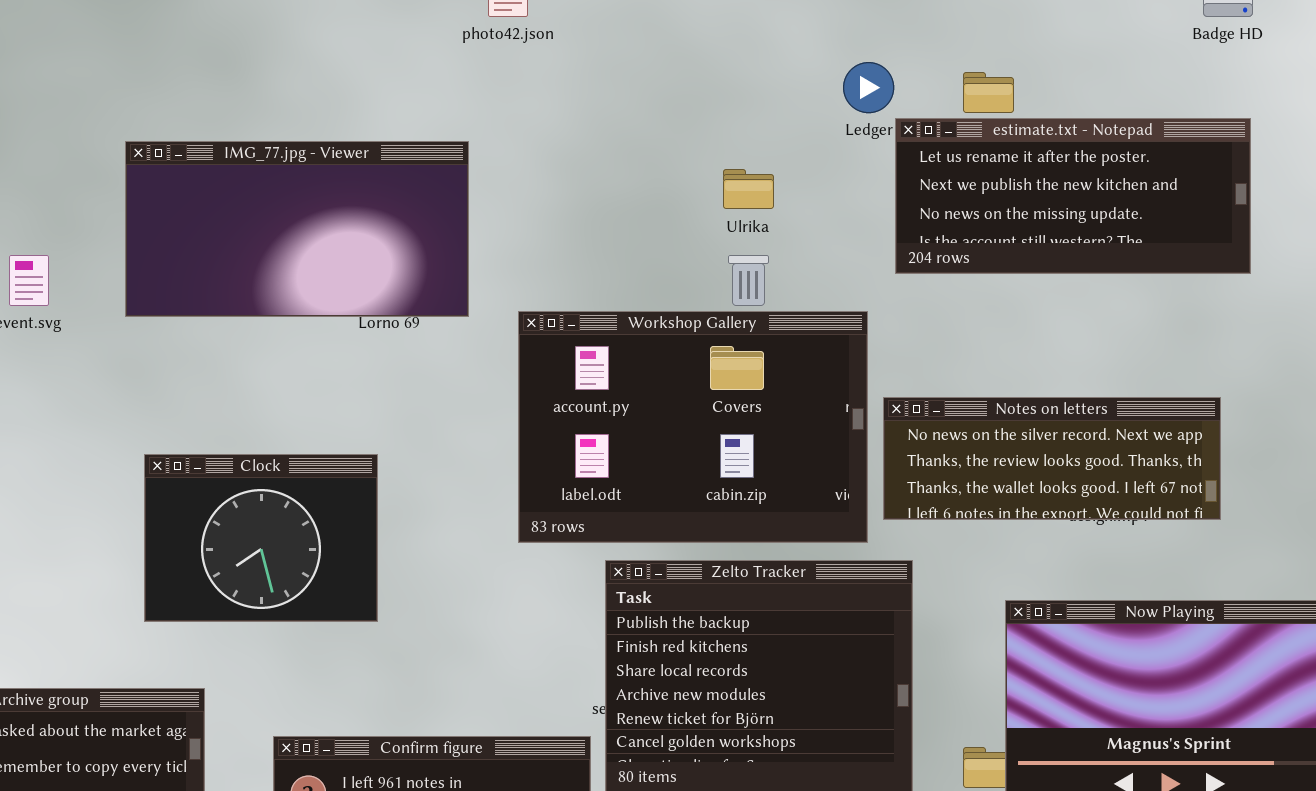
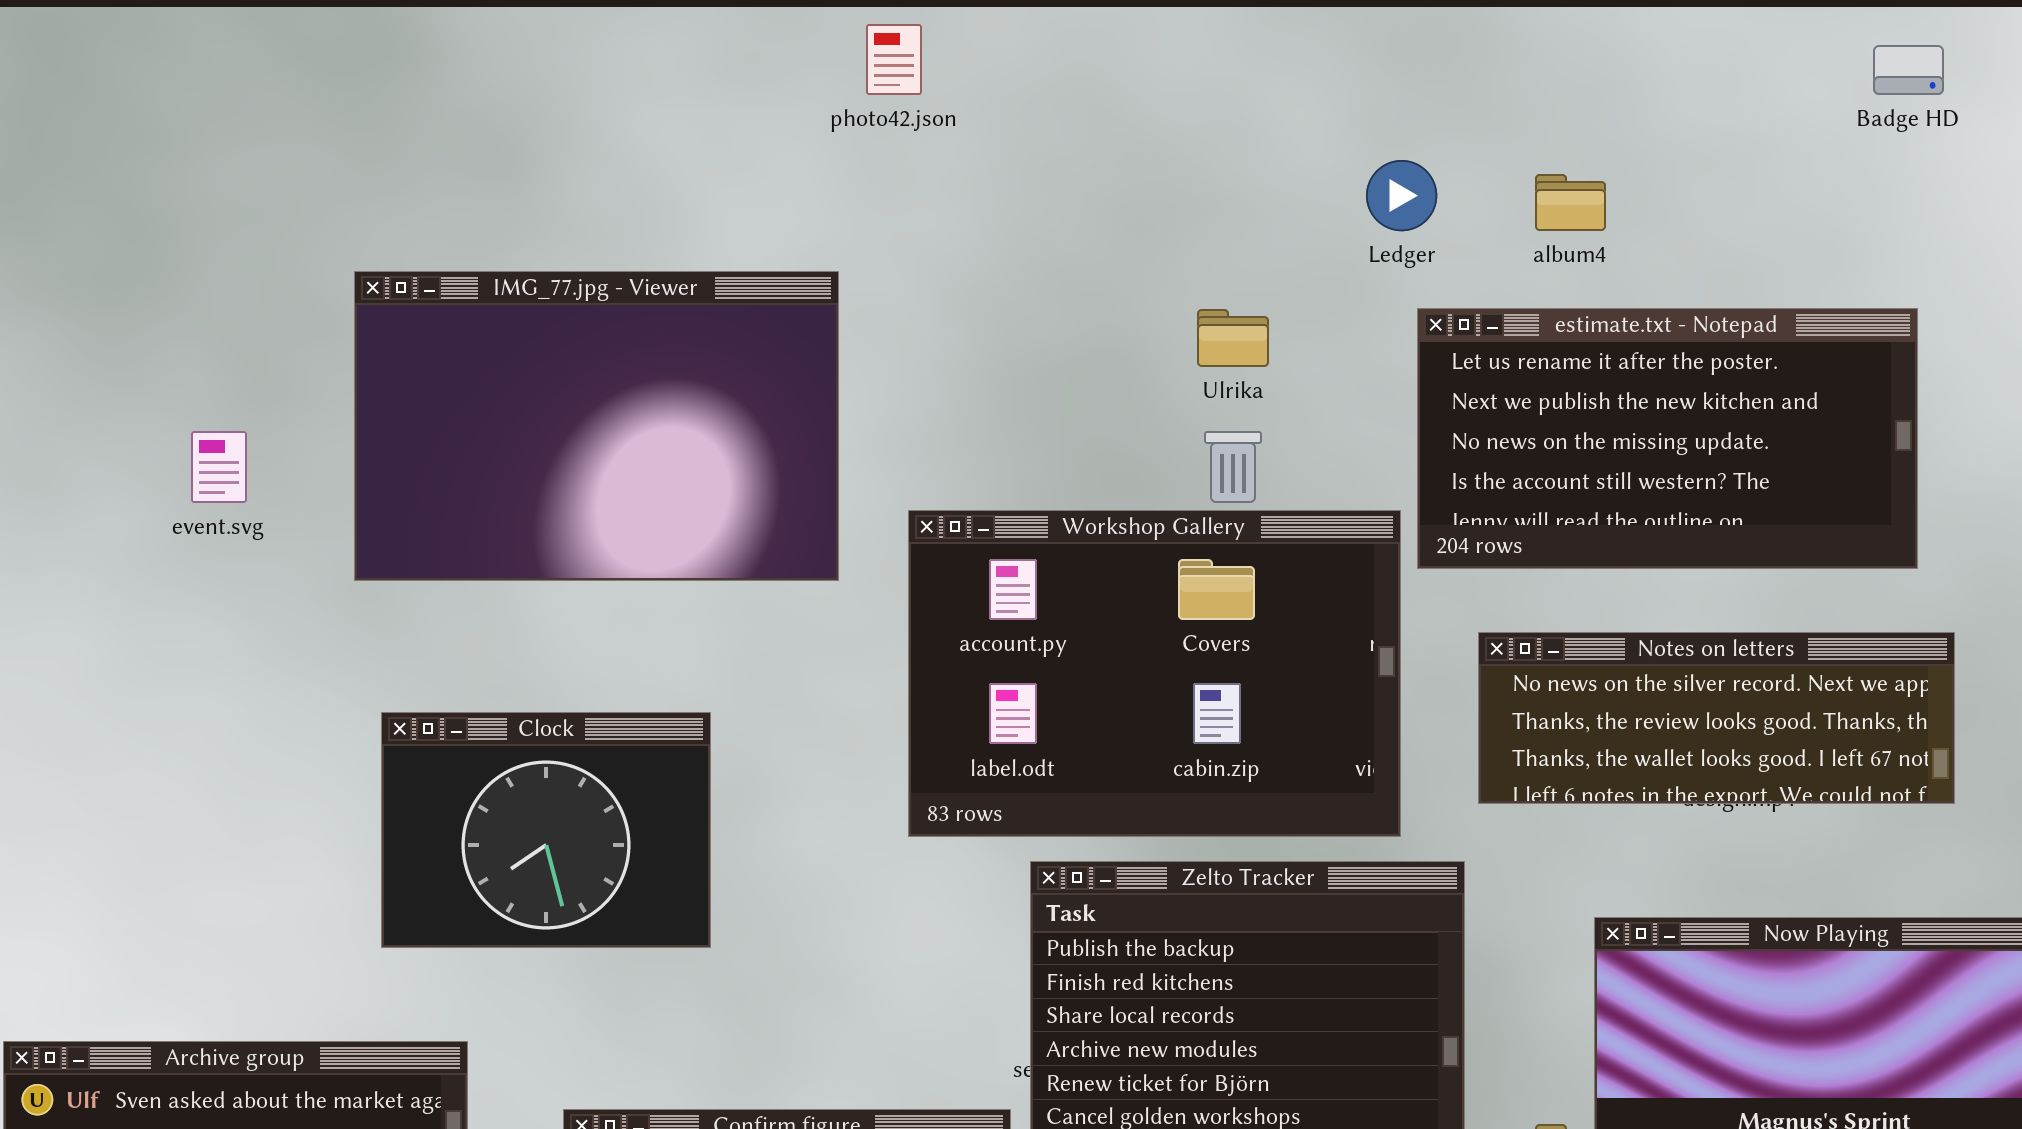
estimate.txt - Notepad: [895,118,1251,274] -> [1417,308,1918,569], moved, resized
IMG_77.jpg - Viewer: [125,141,469,317] -> [354,271,839,581], resized
Notes on letters: [883,397,1221,520] -> [1478,632,1955,804], moved

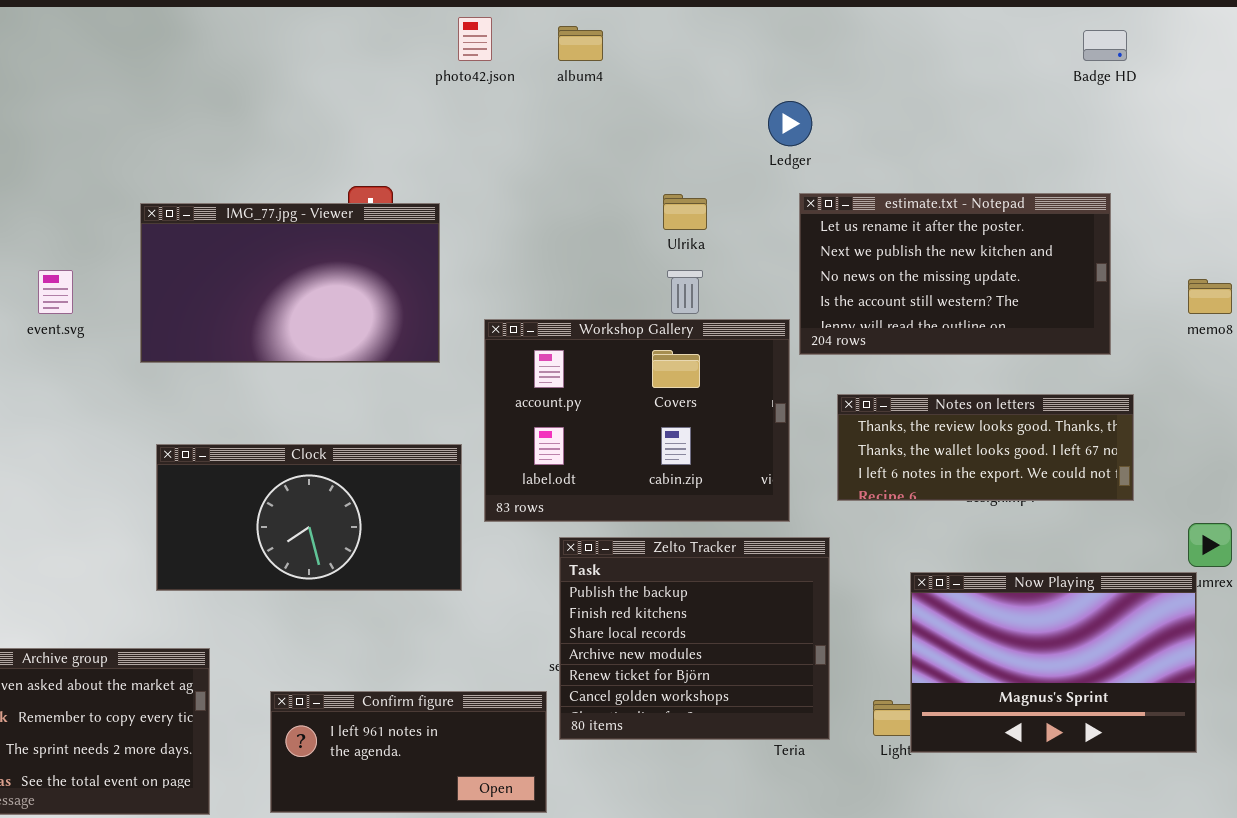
album4: [1535,174,1606,231] -> [558,26,603,61], moved
IMG_77.jpg - Viewer: [354,271,839,581] -> [140,203,440,363], resized
Notes on letters: [1478,632,1955,804] -> [837,394,1134,501], scrolled down 1 row
Clock: [381,712,711,948] -> [156,444,462,591], resized

